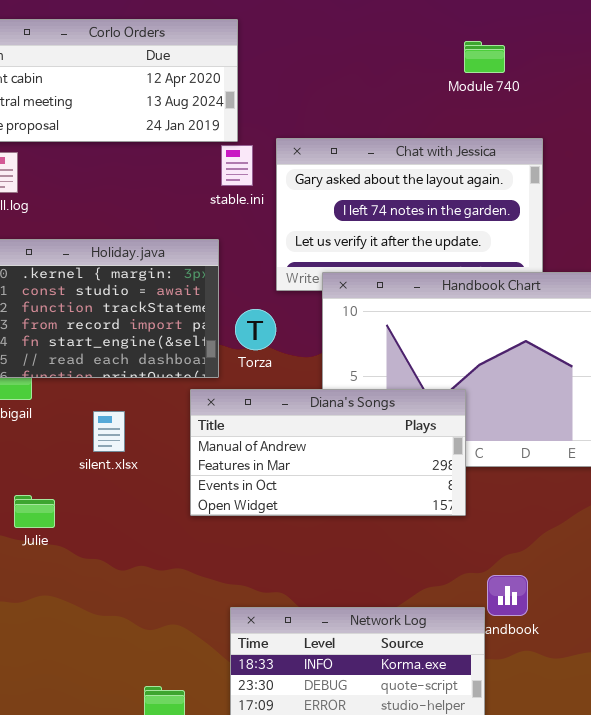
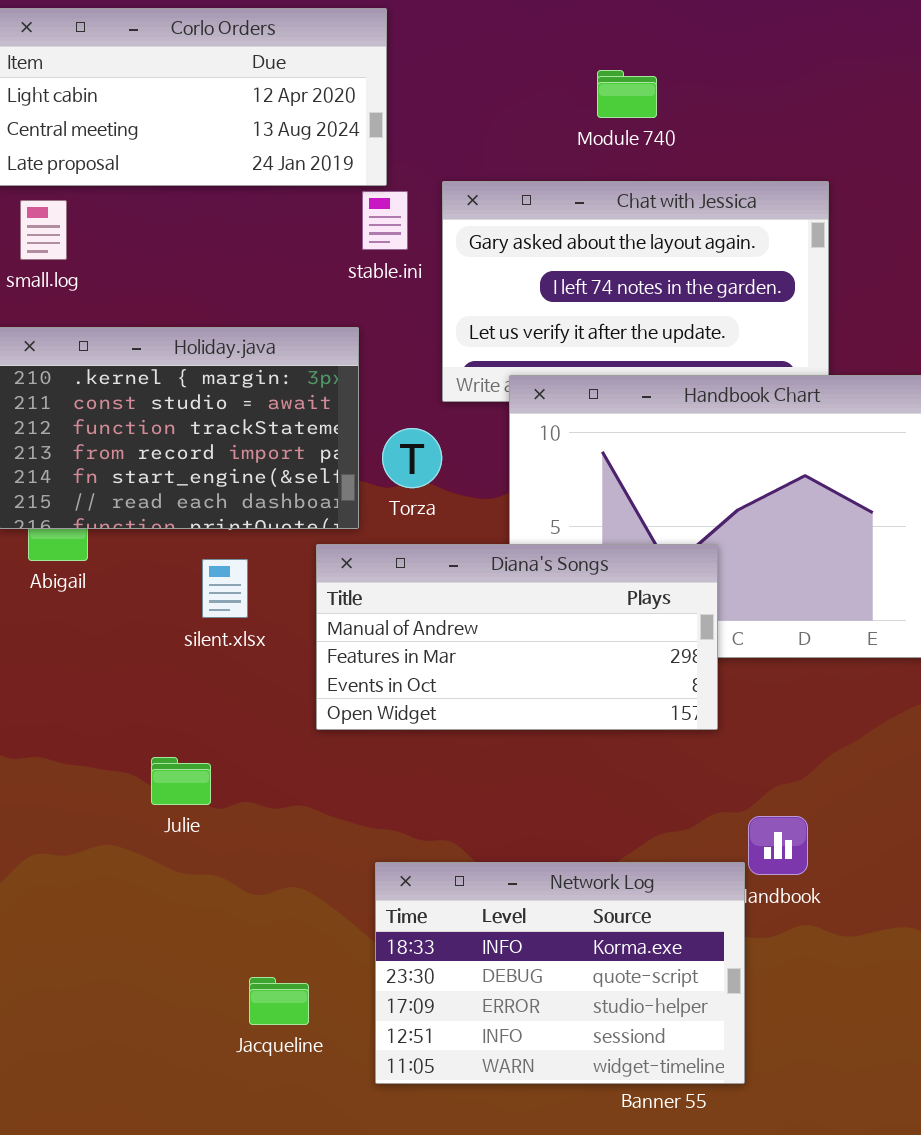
Module 740: [464,41,505,73] -> [597,70,657,118], moved
silent.xlsx: [93,411,125,452] -> [202,559,248,618], moved
Julie: [14,495,55,528] -> [151,757,211,805], moved

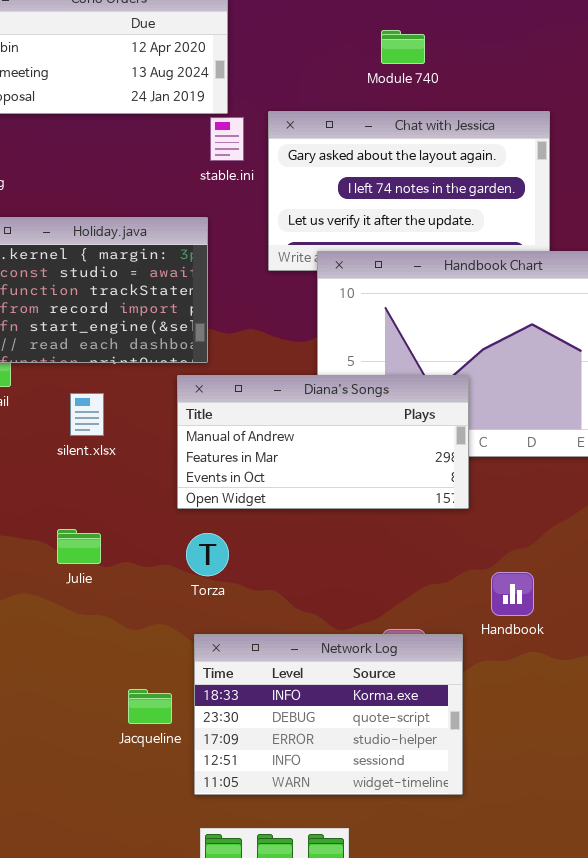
Torza: [382,428,442,488] -> [186,533,229,576], moved
silent.xlsx: [202,559,248,618] -> [70,393,104,436], moved
Network Log: [375,862,745,1084] -> [194,634,463,795], moved

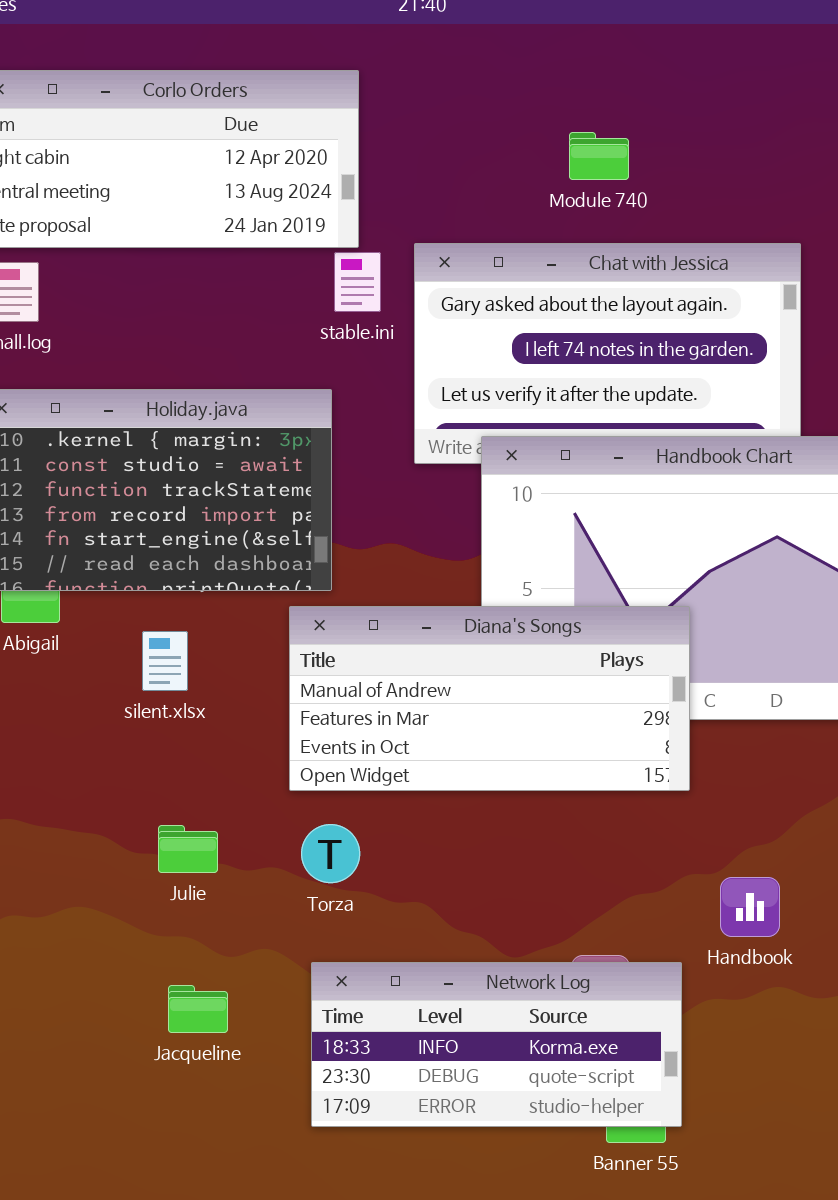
Julie: [57,529,101,564] -> [158,825,218,873], moved
Network Log: [194,634,463,795] -> [311,962,682,1127], resized
Jacqueline: [128,689,172,724] -> [168,985,228,1033], moved

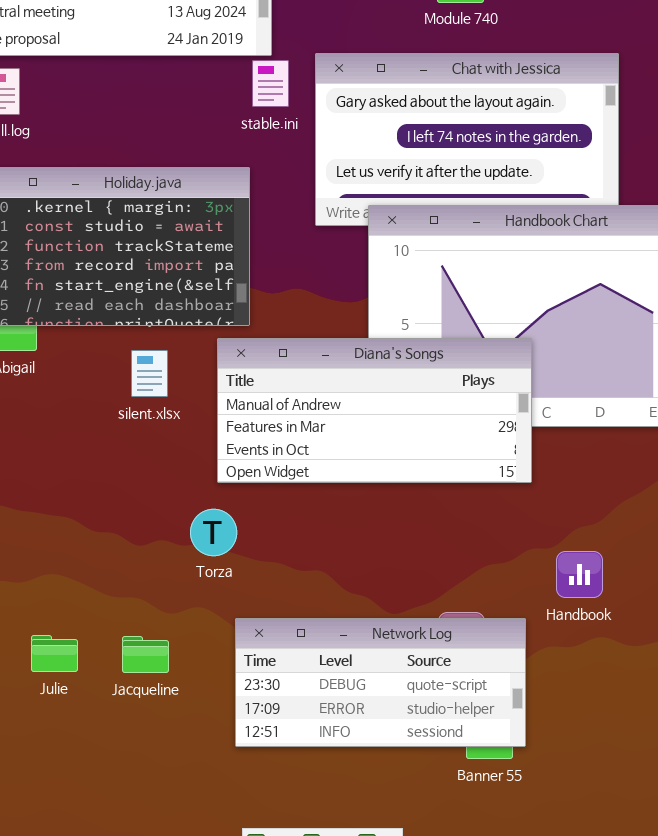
silent.xlsx: [142,631,188,691] -> [131,350,168,397], moved
Torza: [301,824,360,883] -> [190,509,237,556], moved
Julie: [158,825,218,873] -> [31,635,78,672], moved
Network Log: [311,962,682,1127] -> [235,618,526,747], scrolled down 1 row

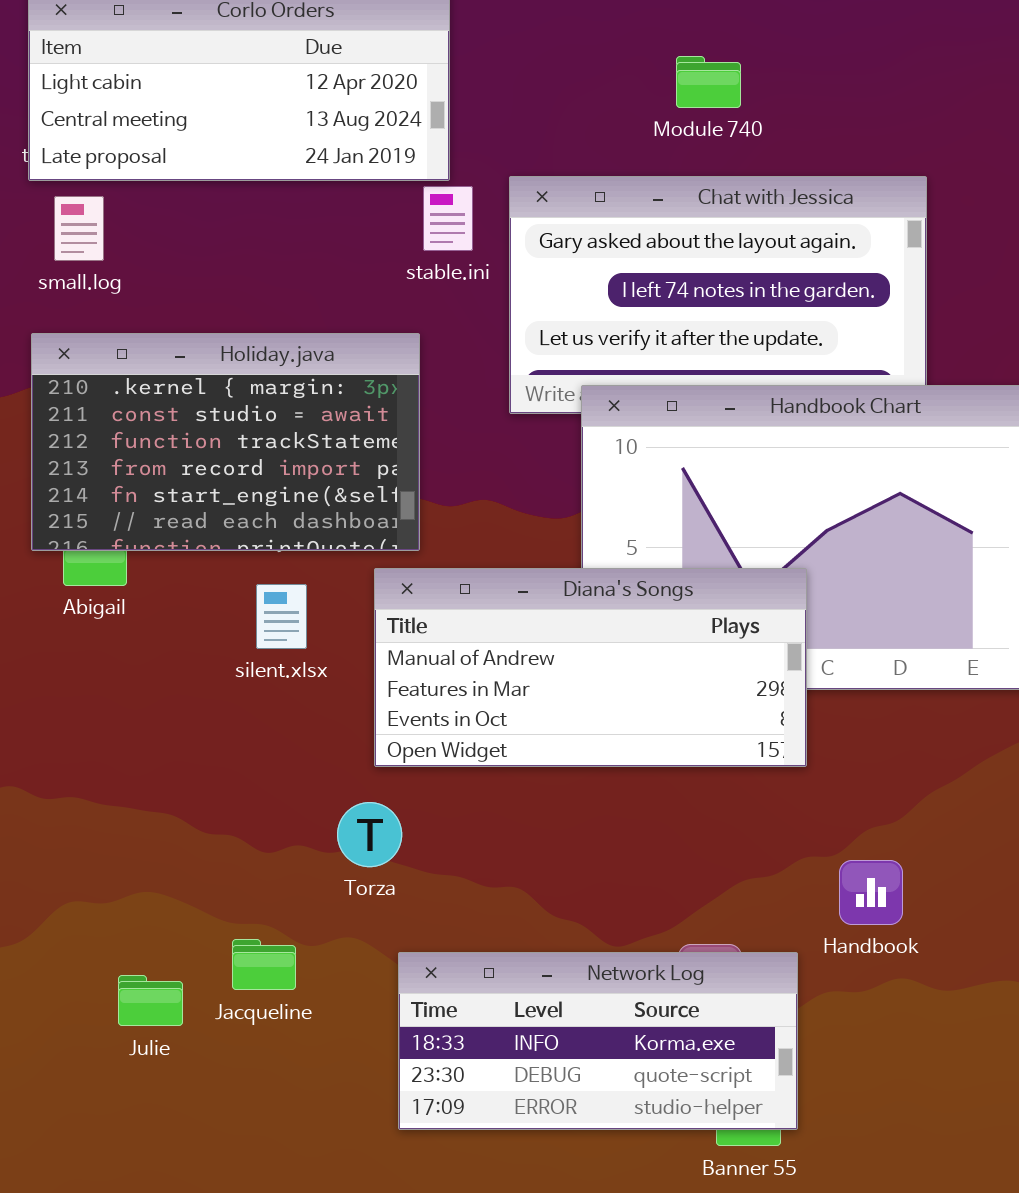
Network Log: [235,618,526,747] -> [398,952,798,1130], scrolled up 1 row
Jacqueline: [122,636,169,673] -> [232,939,296,990], moved

